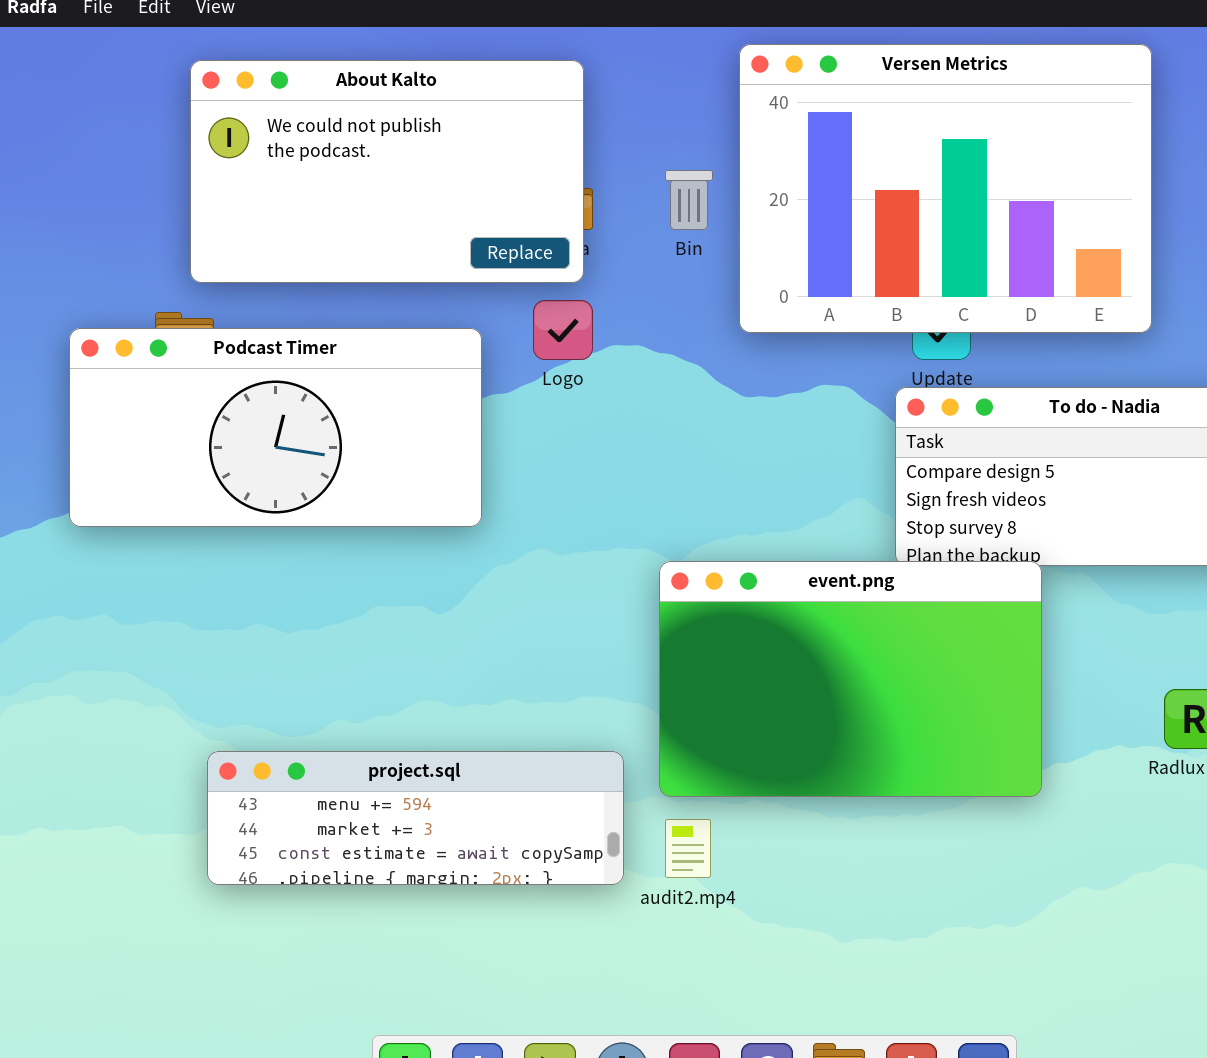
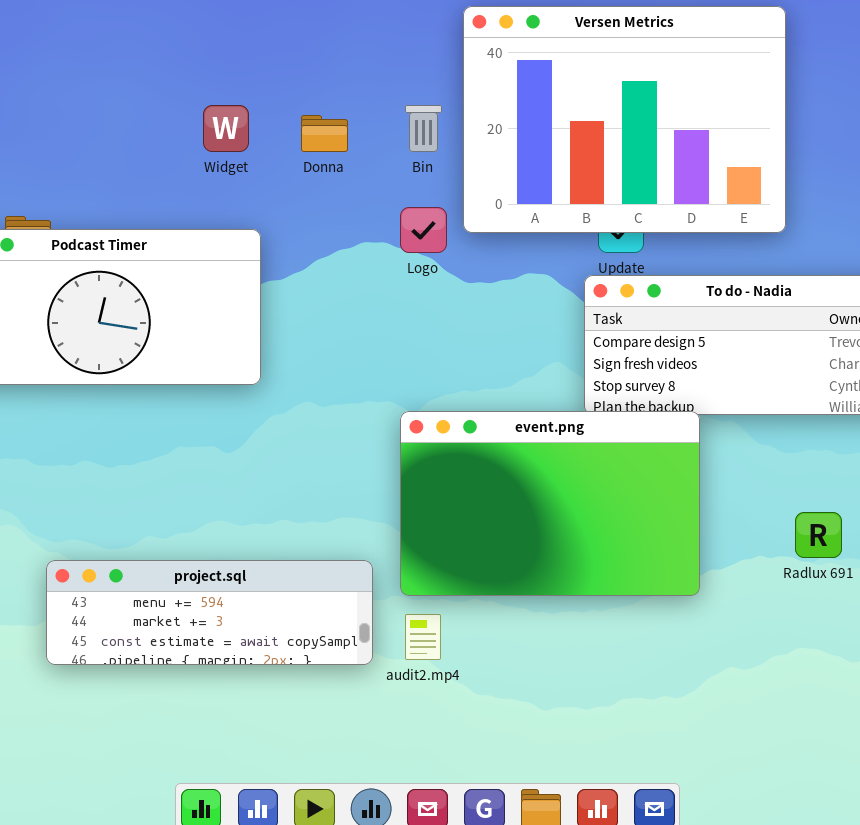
About Kalto: [190,60,584,283] -> none, closed
Logo: [533,300,593,360] -> [400,207,447,253], moved

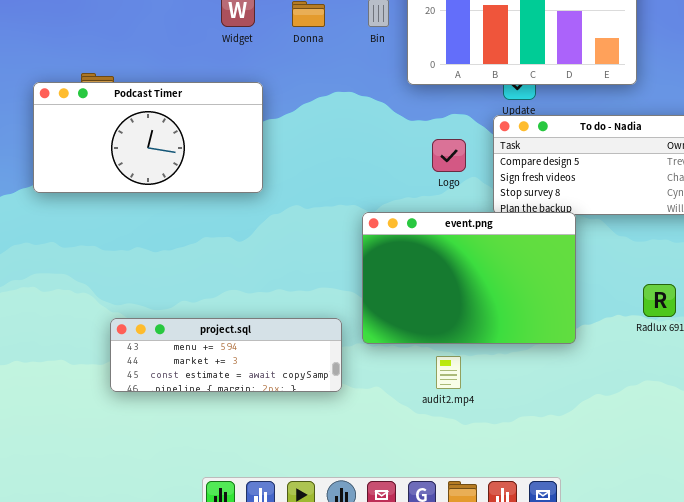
Logo: [400,207,447,253] -> [432,139,466,172], moved
audit2.mp4: [405,614,441,660] -> [436,356,461,389], moved

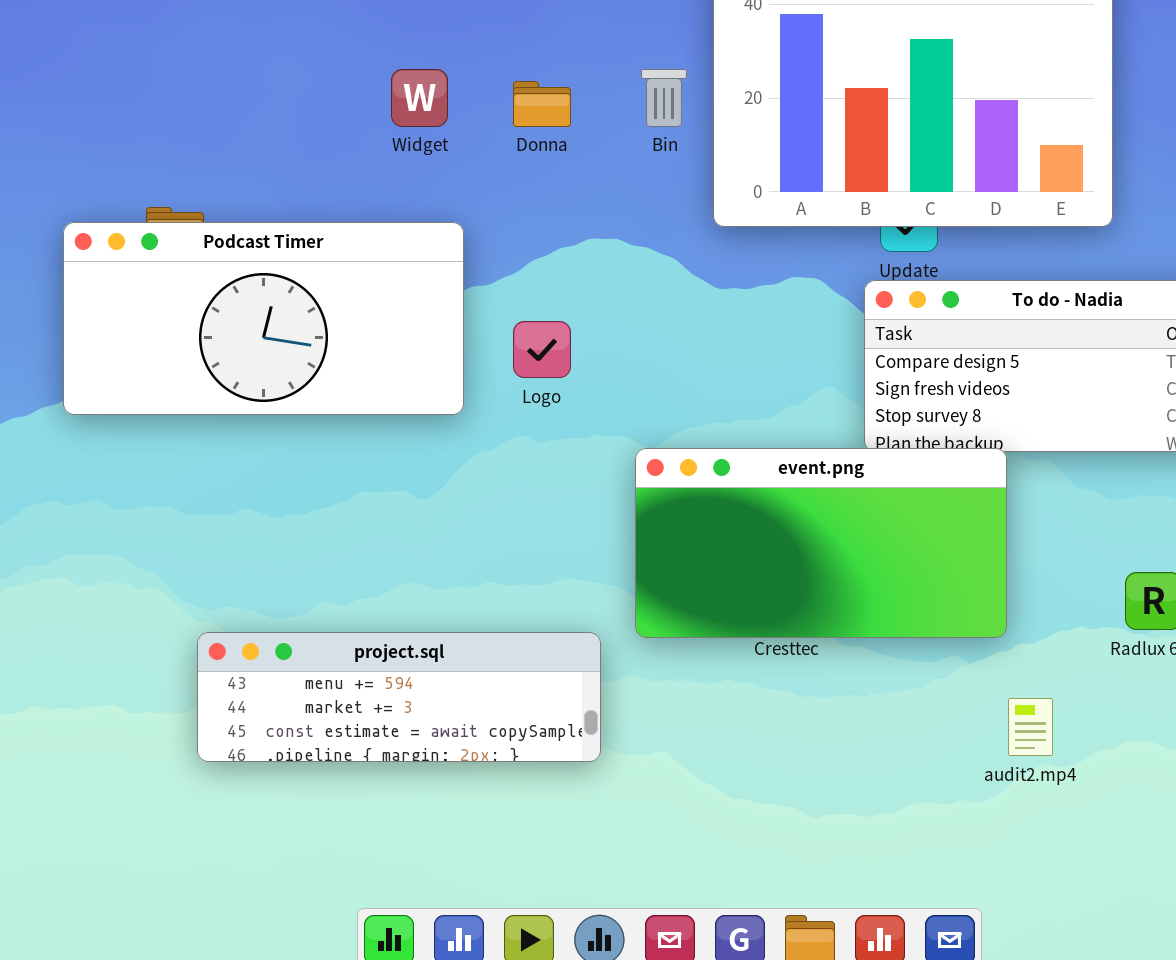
Logo: [432,139,466,172] -> [513,321,571,378], moved
event.png: [362,212,576,344] -> [635,448,1007,638], resized
audit2.mp4: [436,356,461,389] -> [1008,698,1053,756], moved

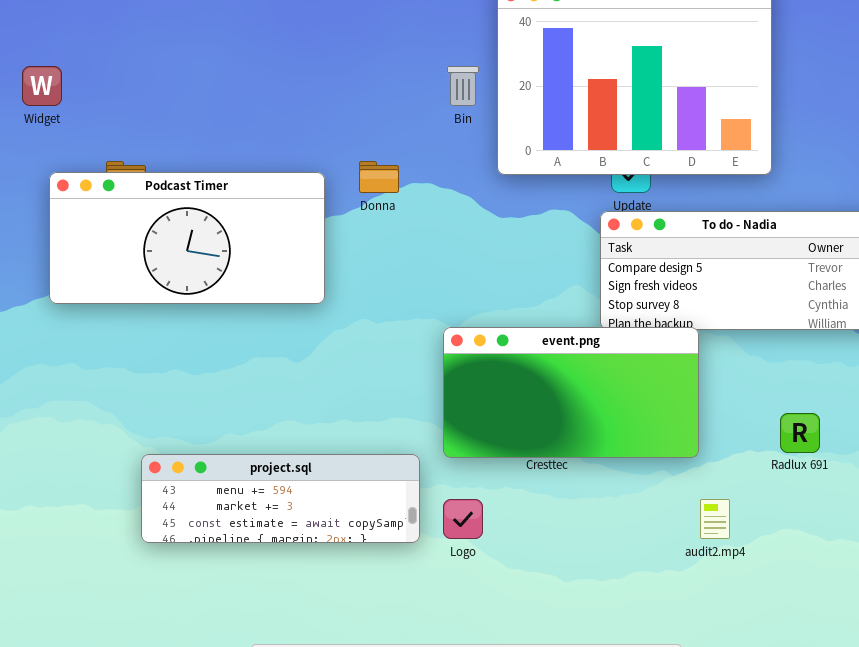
Widget: [391,69,448,127] -> [22,66,62,106], moved
Donna: [513,81,571,127] -> [359,161,399,193], moved
Logo: [513,321,571,378] -> [443,499,483,539], moved

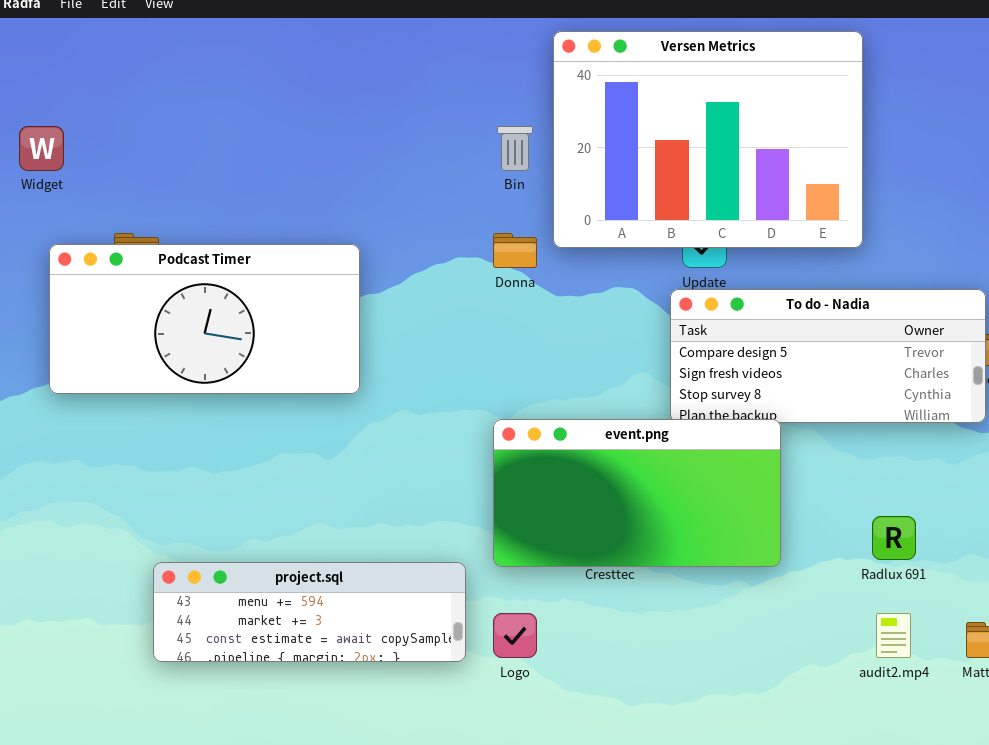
Donna: [359,161,399,193] -> [493,233,537,268], moved
audit2.mp4: [700,499,730,539] -> [876,613,911,658], moved

